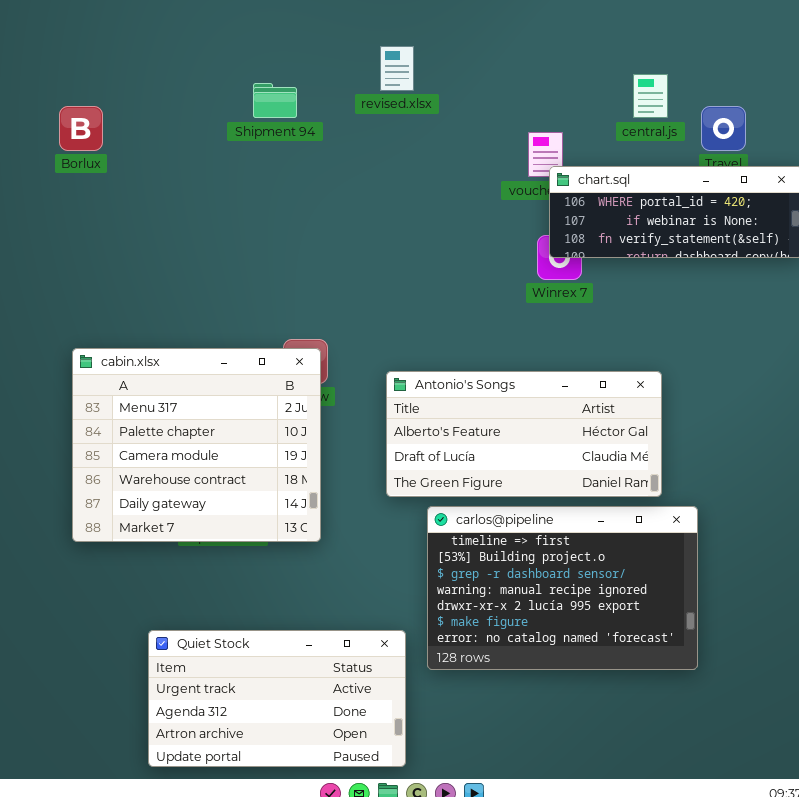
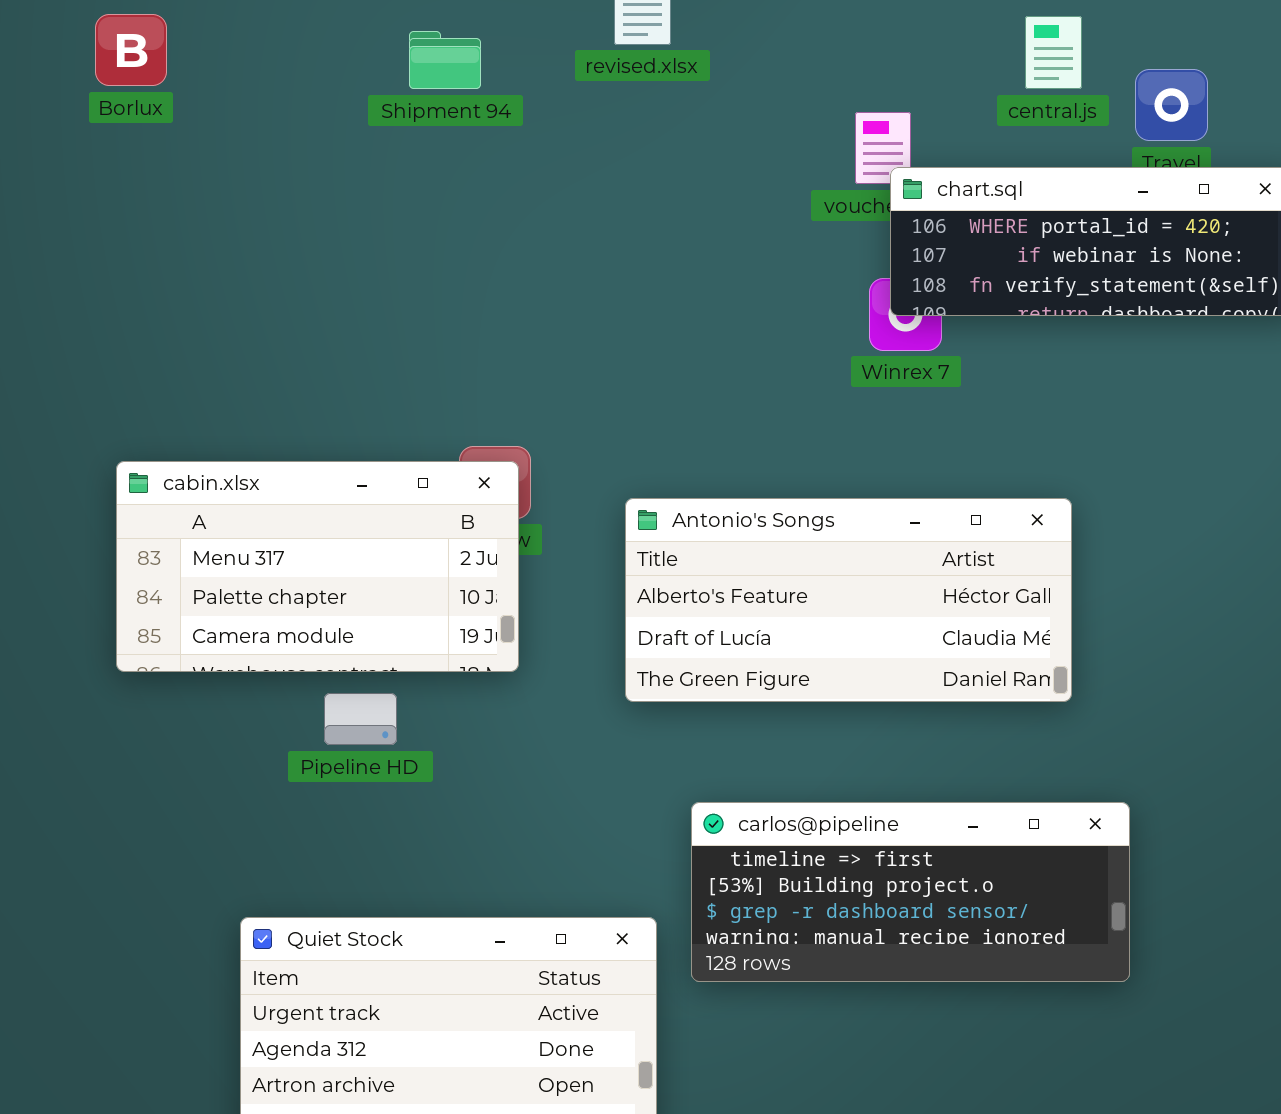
Borlux: [59,106,103,151] -> [95,14,167,86], moved
cabin.xlsx: [72,348,321,542] -> [116,461,519,672], resized
carlos@pipeline: [427,506,698,670] -> [691,802,1130,982], resized

